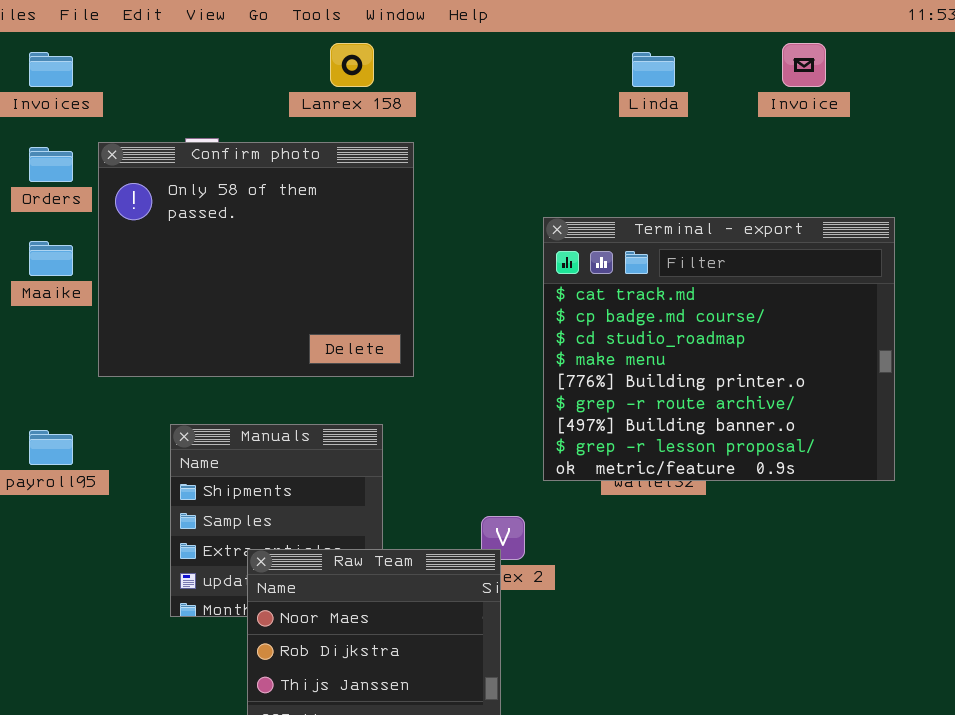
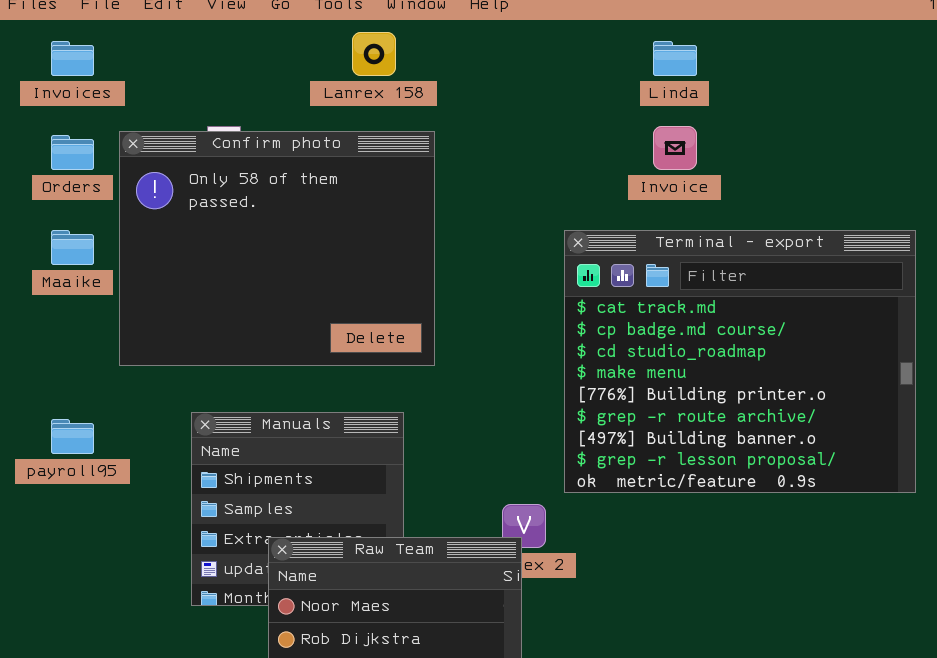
Invoice: [782,43,826,87] -> [653,126,697,170], moved
Terminal - export: [543,217,895,481] -> [564,230,916,493], moved

